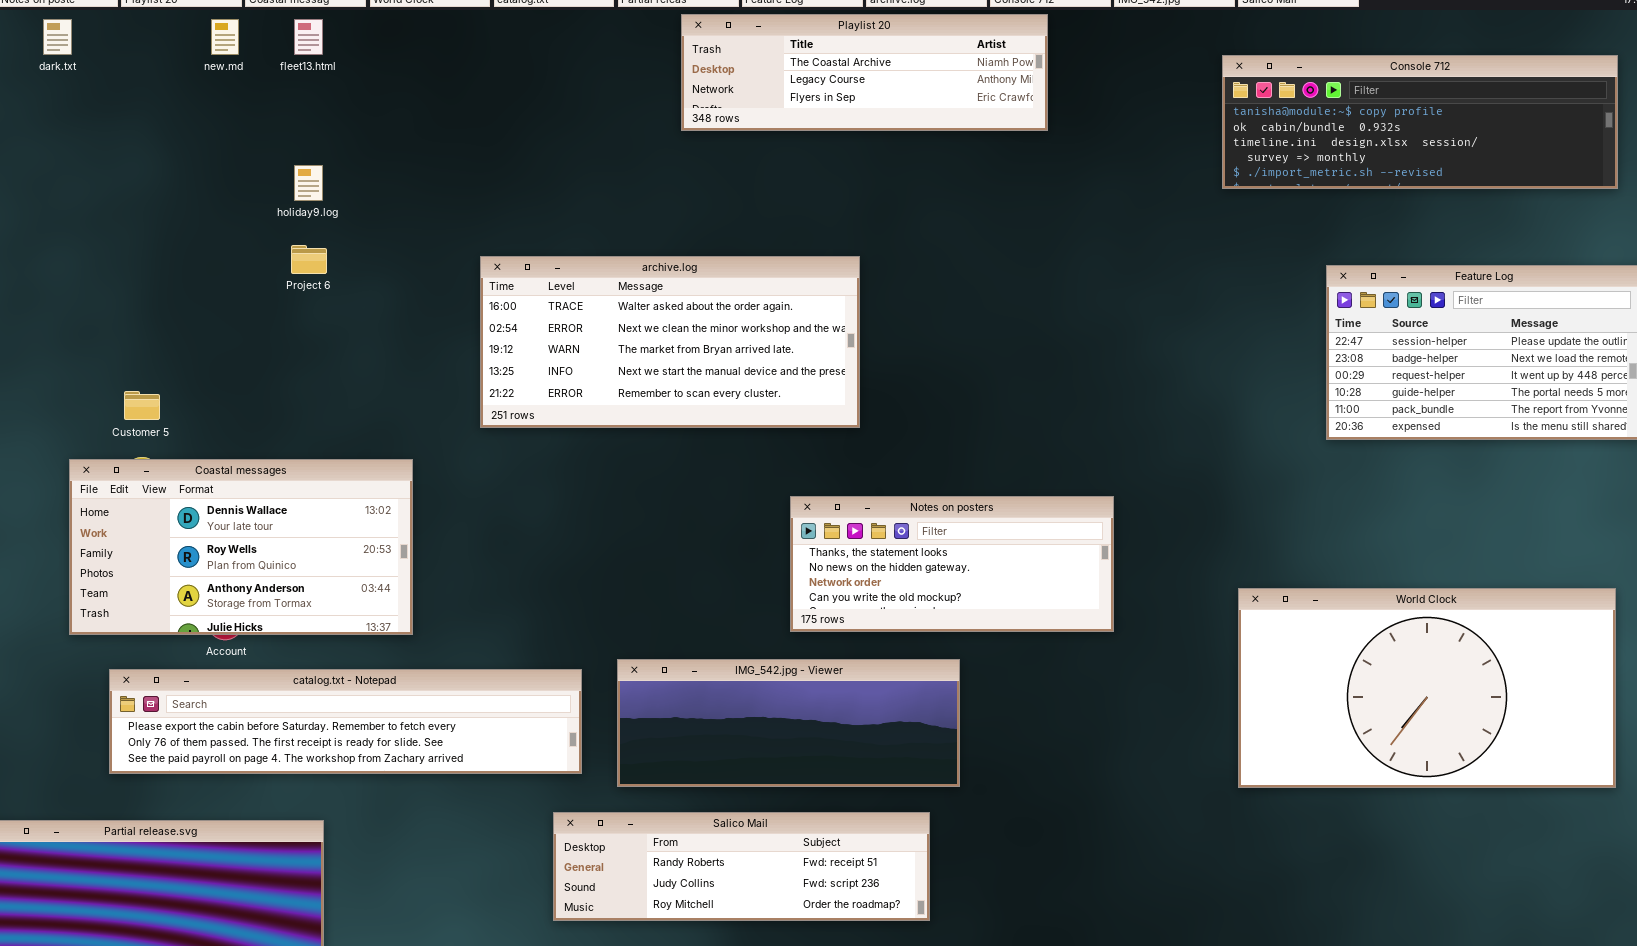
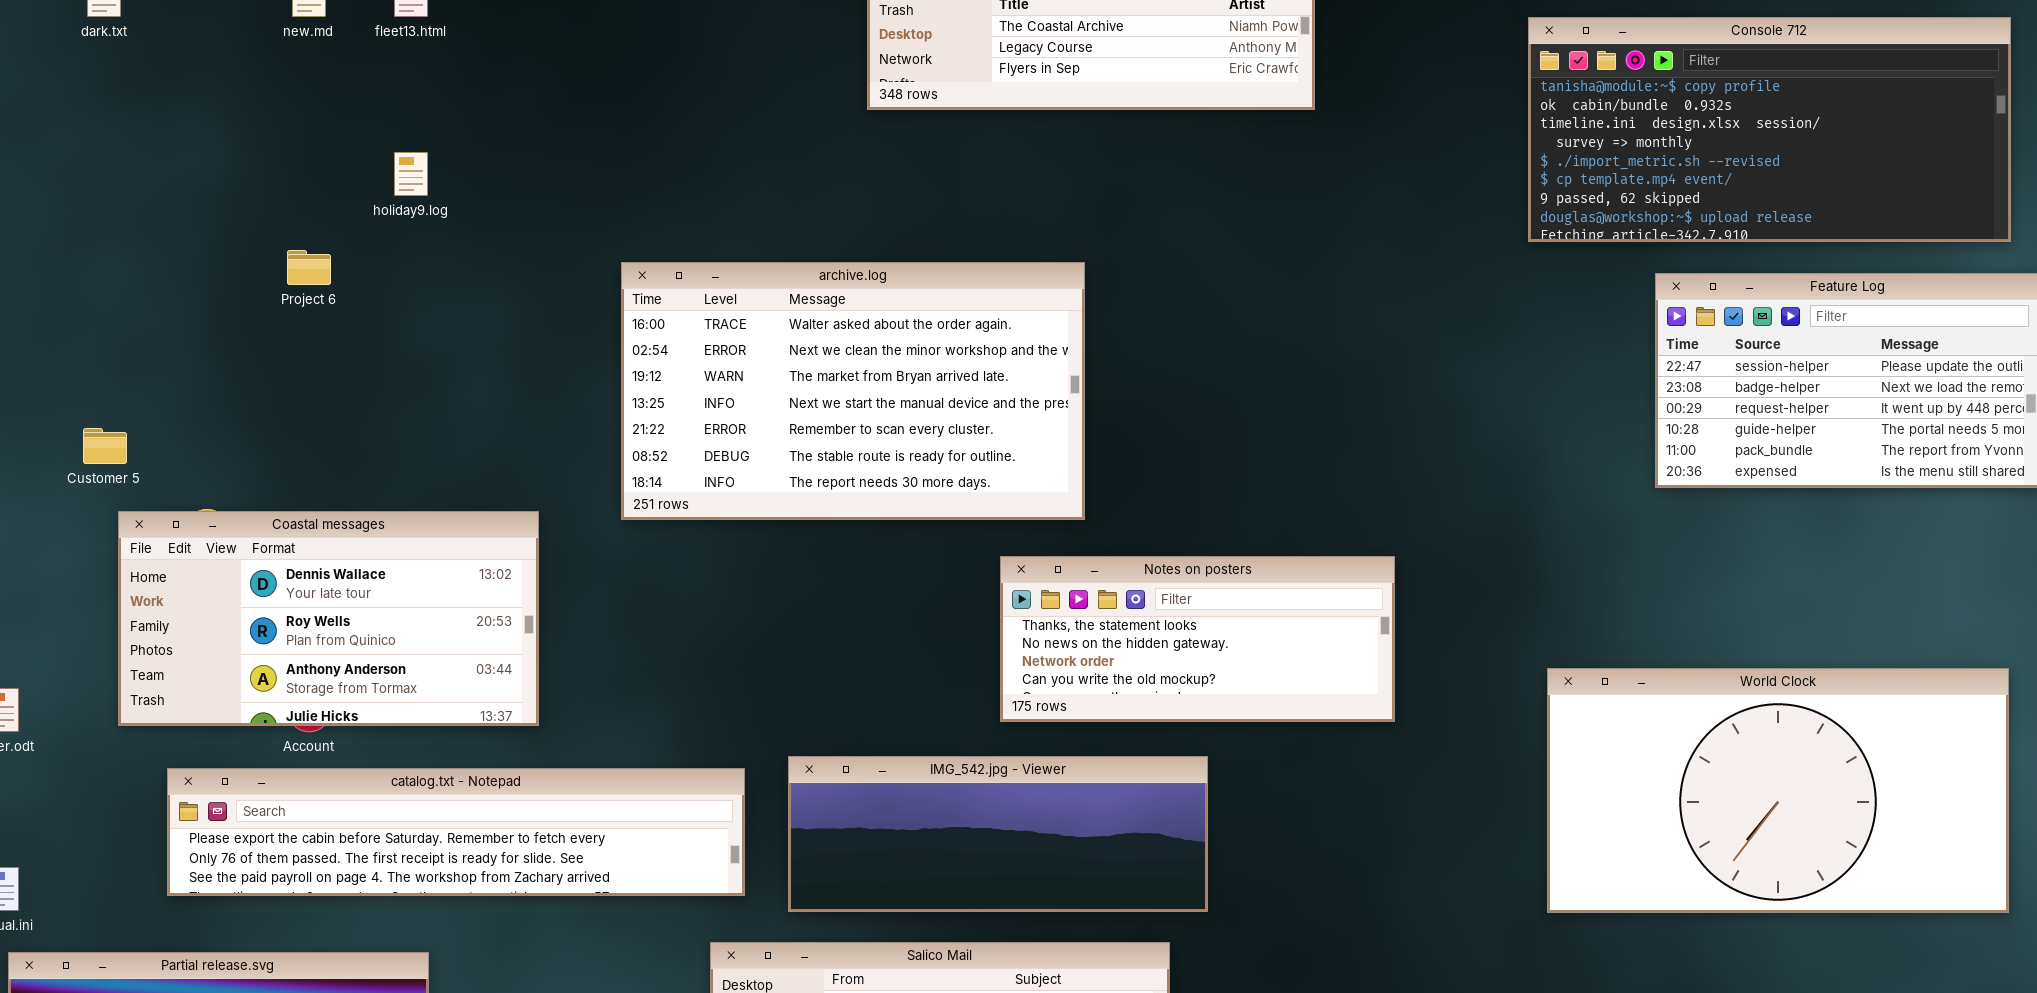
Console 712: [1222,55,1618,189] -> [1528,17,2011,242], resized
Project 6: [291,245,327,274] -> [287,250,331,285], moved
archive.log: [480,256,860,428] -> [621,262,1085,520], resized
Customer 5: [124,391,160,420] -> [83,428,127,464], moved

